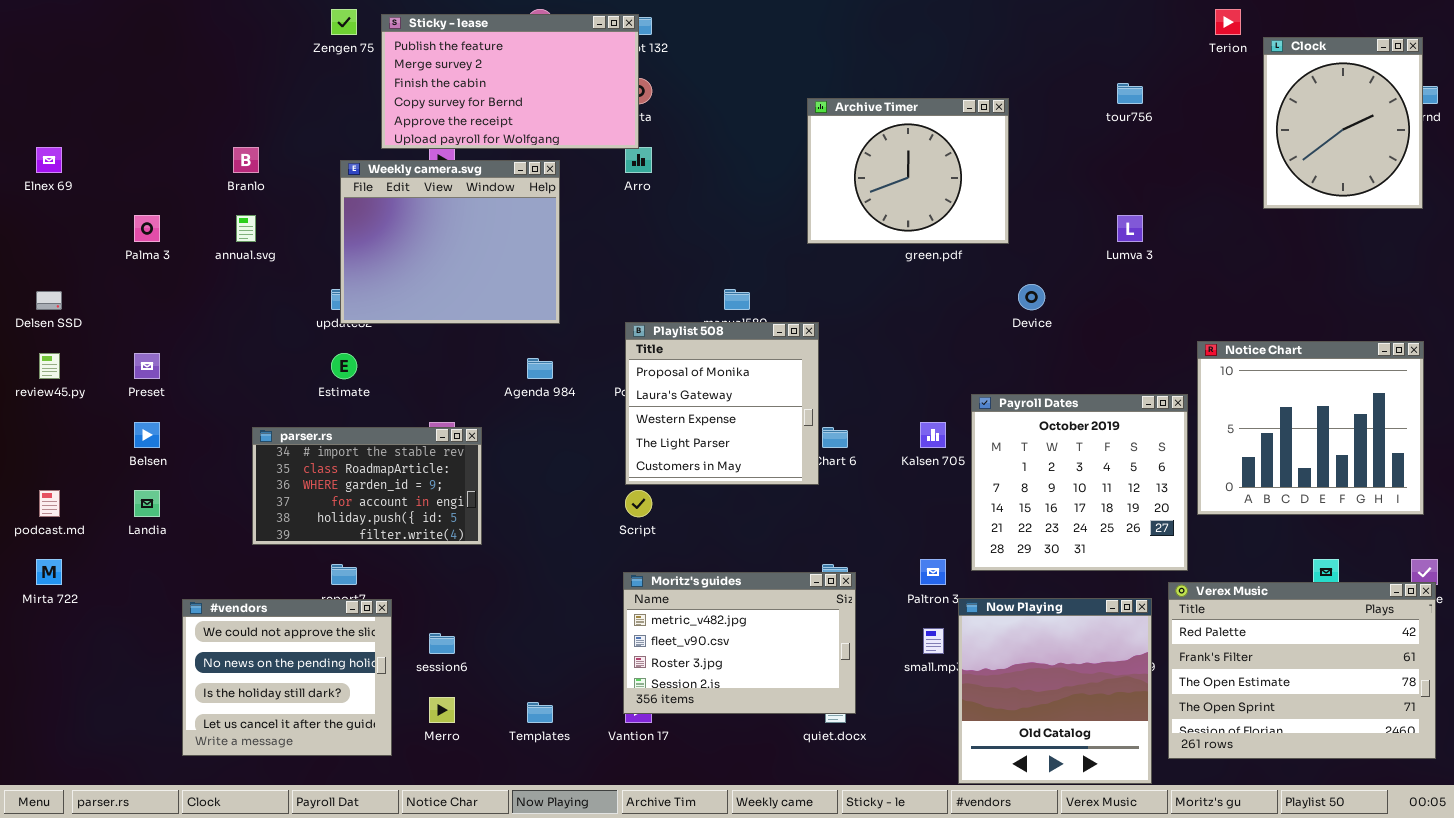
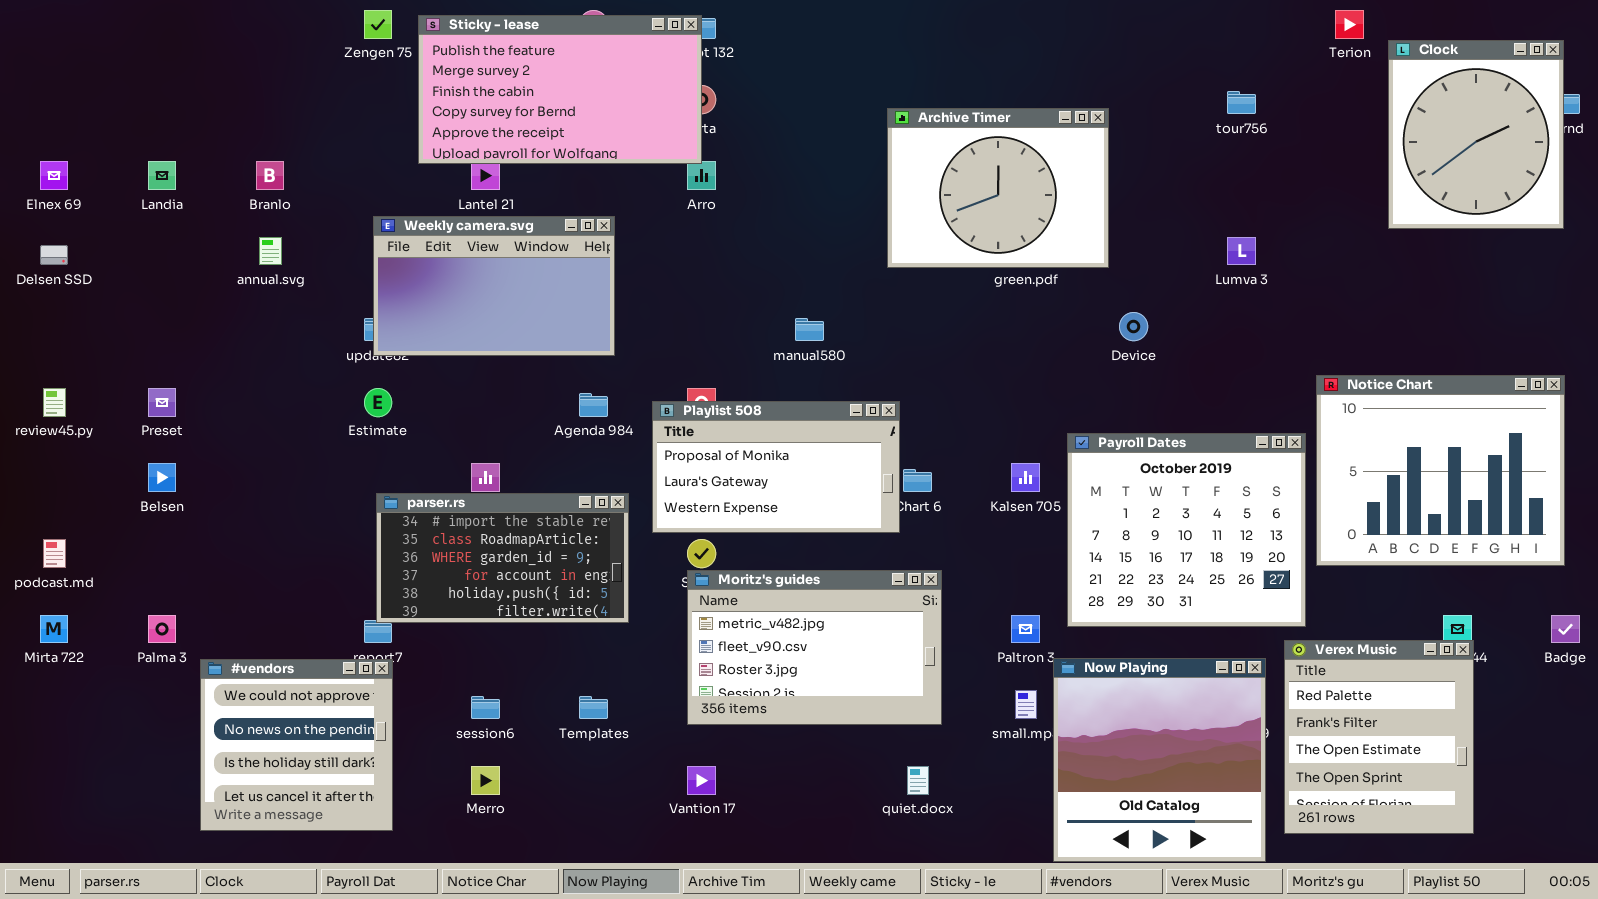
Weekly camera.svg: [340,160,560,324] -> [373,216,615,356], resized
Palma 3: [134,215,160,242] -> [148,615,176,643], moved
Delsen SSD: [36,291,62,310] -> [40,245,68,265], moved
Playlist 508: [625,322,819,485] -> [652,401,900,533], resized
parser.rs: [252,427,482,545] -> [376,493,629,623], moved
Landia: [134,490,160,517] -> [148,161,176,190], moved
Moritz's guides: [623,572,856,714] -> [687,570,942,725], moved
Verex Music: [1168,582,1436,759] -> [1284,640,1474,834], resized
#vendors: [182,599,392,756] -> [200,659,393,831], resized
Templates: [527,702,553,723] -> [579,696,608,719], moved

